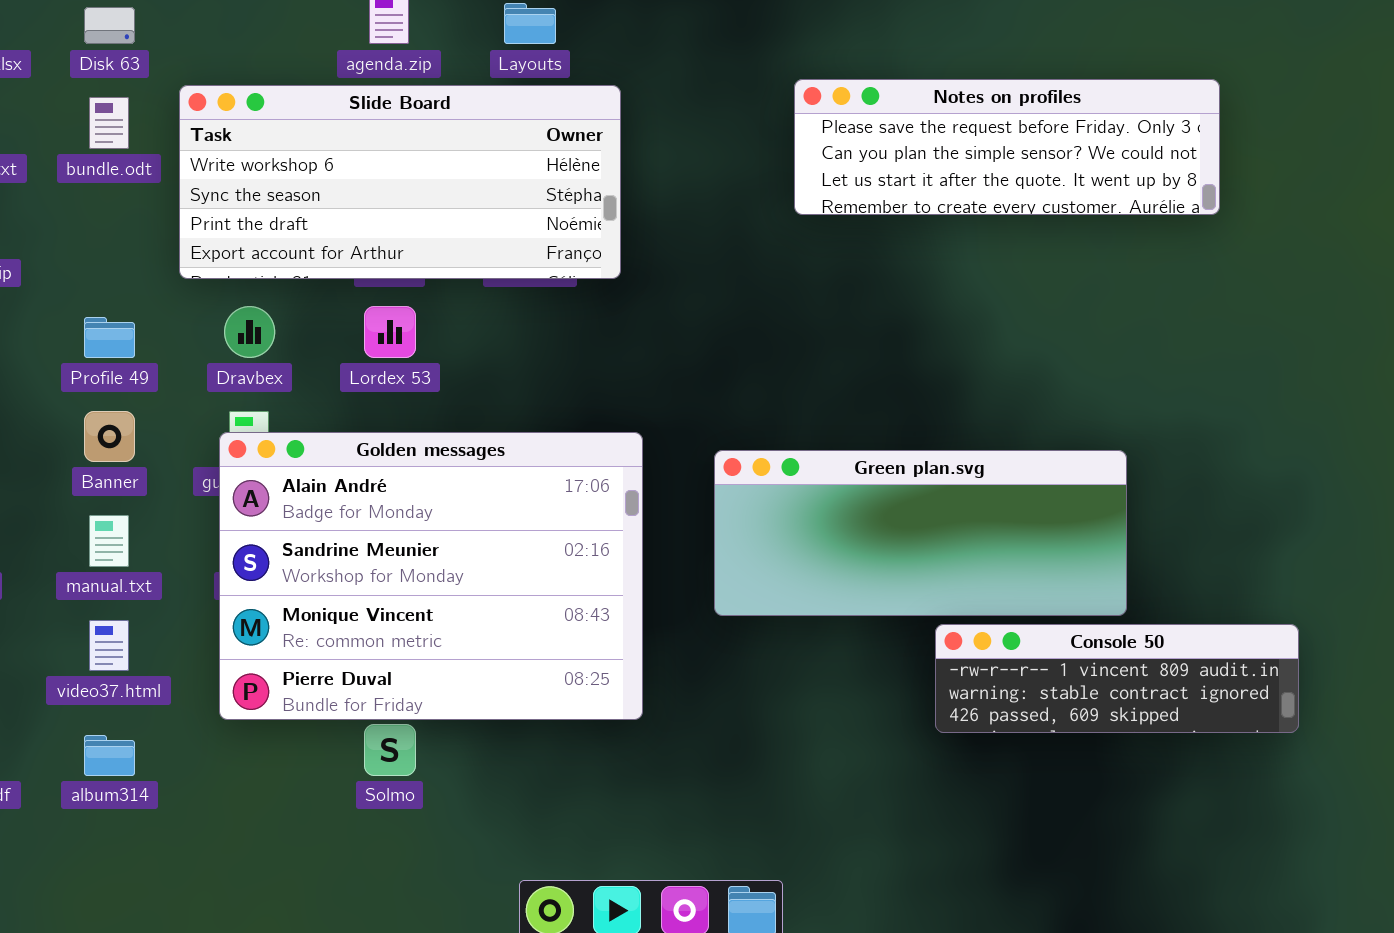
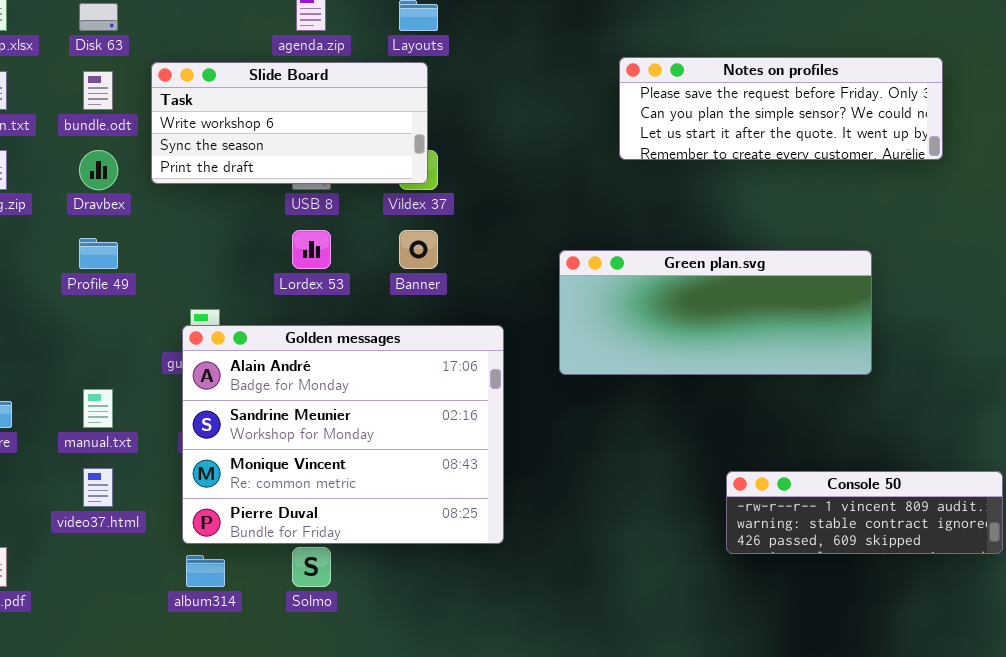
Slide Board: [179,85,621,279] -> [151,62,428,184], resized
Dravbex: [224,306,275,358] -> [79,150,118,190], moved
Banner: [84,411,135,462] -> [399,230,438,269], moved
Green plan.svg: [714,450,1127,616] -> [559,250,872,375], moved
album314: [84,735,135,776] -> [186,555,225,587], moved

